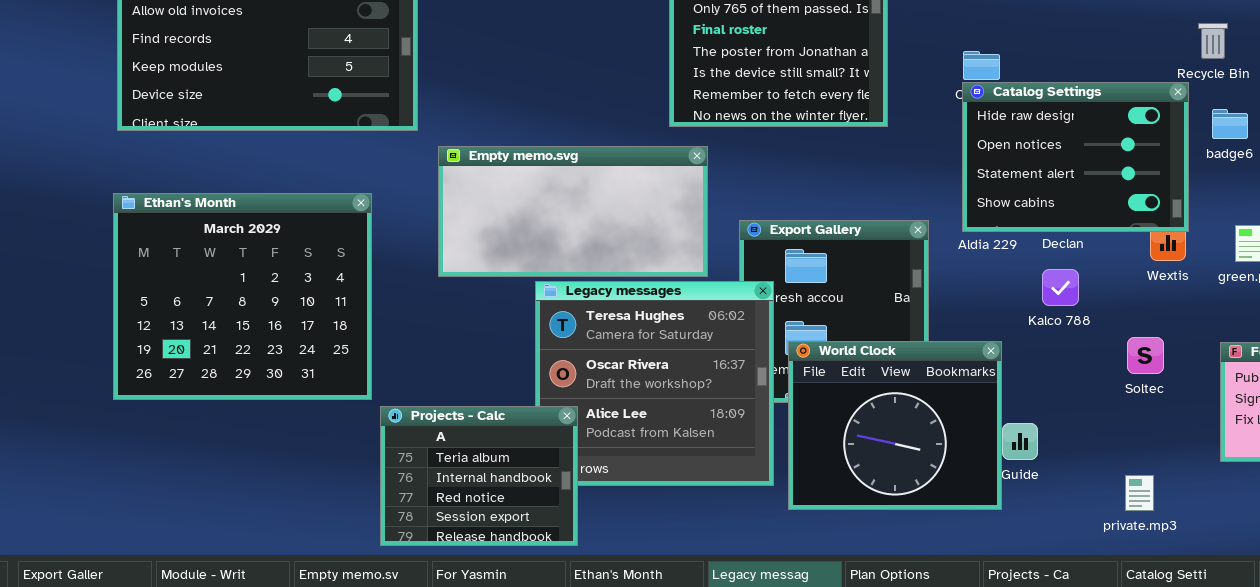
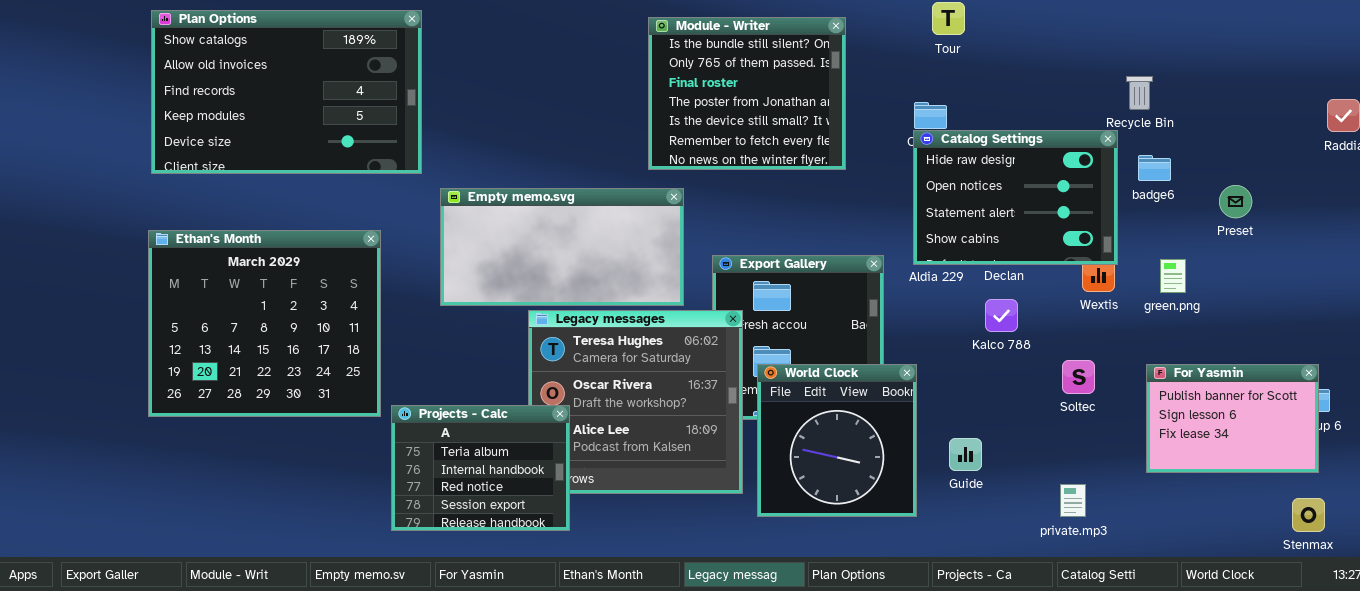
World Clock: [788,341,1002,510] -> [757,364,917,517], resized
Projects - Calc: [380,406,578,546] -> [391,405,570,531], moved

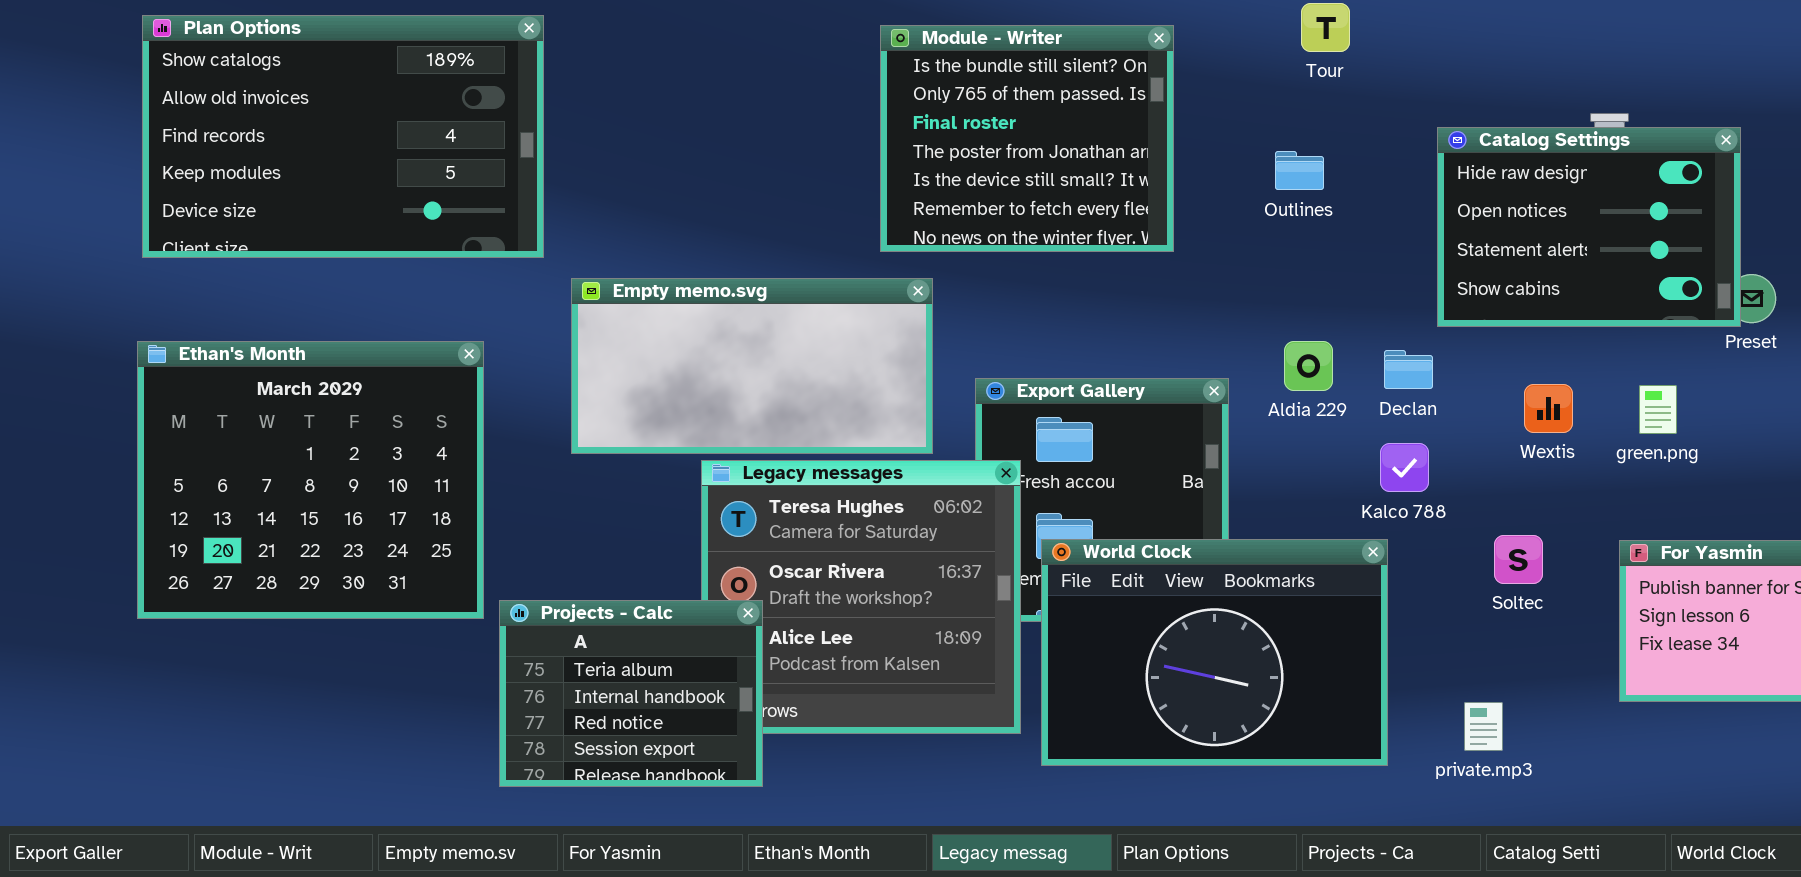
Catalog Settings: [913,130,1118,265] -> [1437,127,1741,327], moved
World Clock: [757,364,917,517] -> [1041,539,1388,766], resized
private.mp3: [1060,484,1086,517] -> [1464,702,1503,751], moved

